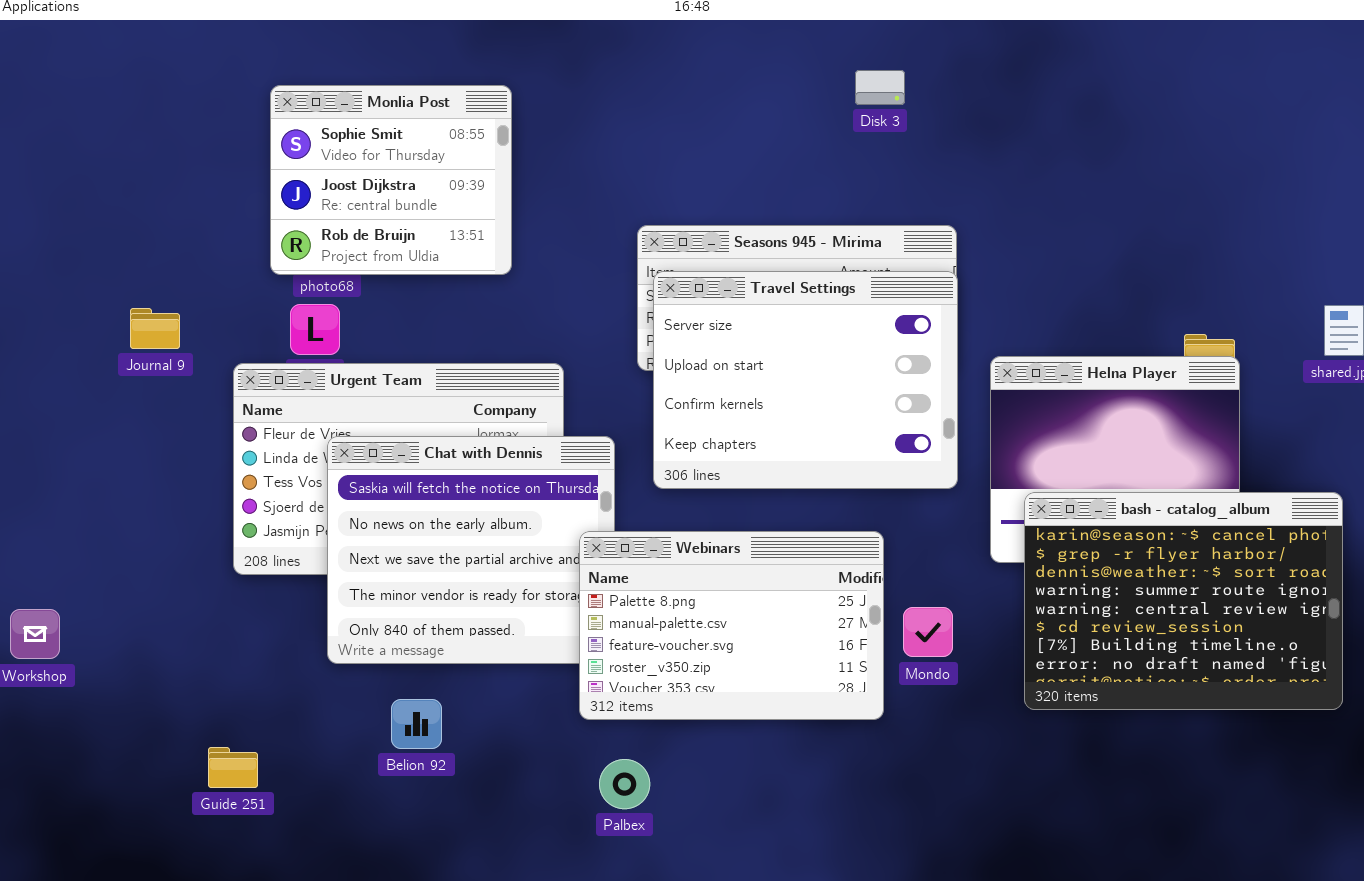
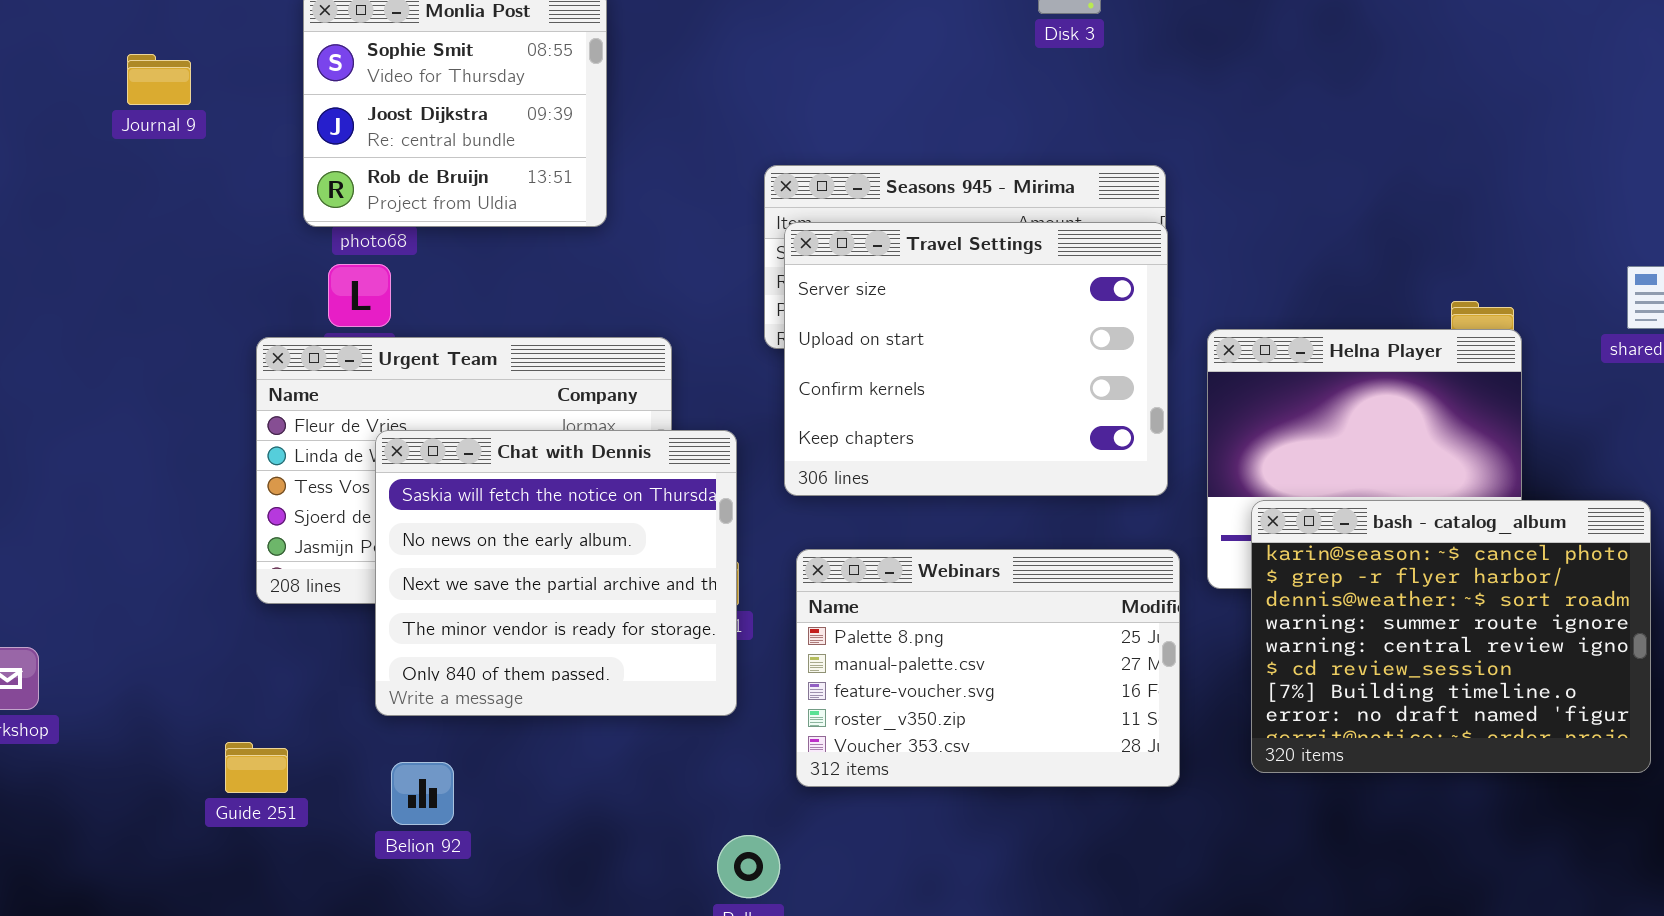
Journal 9: [130,308,180,349] -> [127,54,191,105], moved
Webinars: [579,531,884,720] -> [796,549,1180,787], moved
Belion 92: [391,699,442,749] -> [391,762,454,825], moved
Guide 251: [208,747,258,788] -> [225,742,288,793], moved

